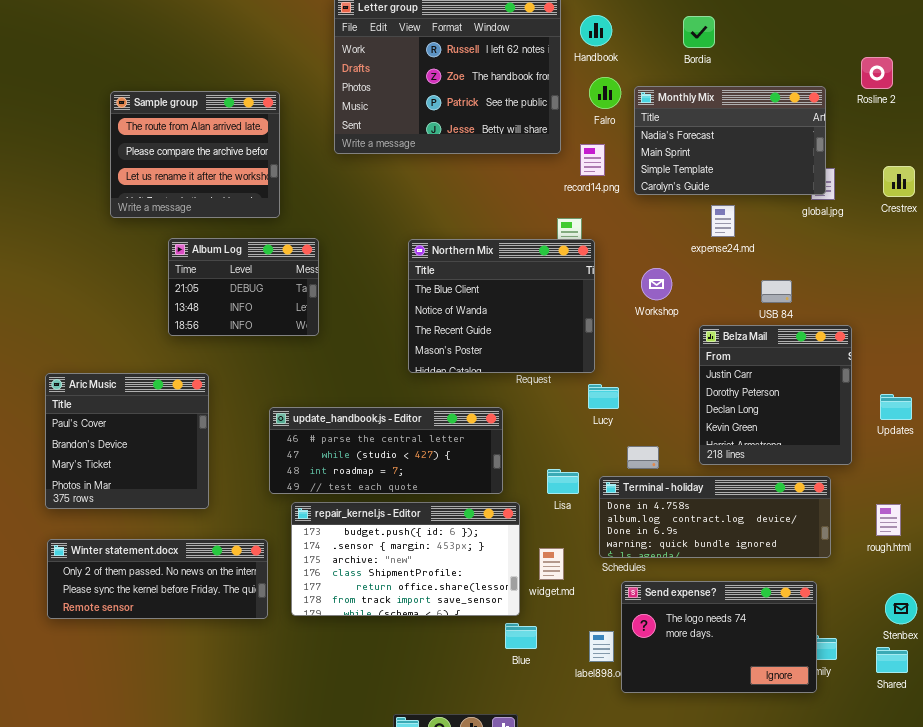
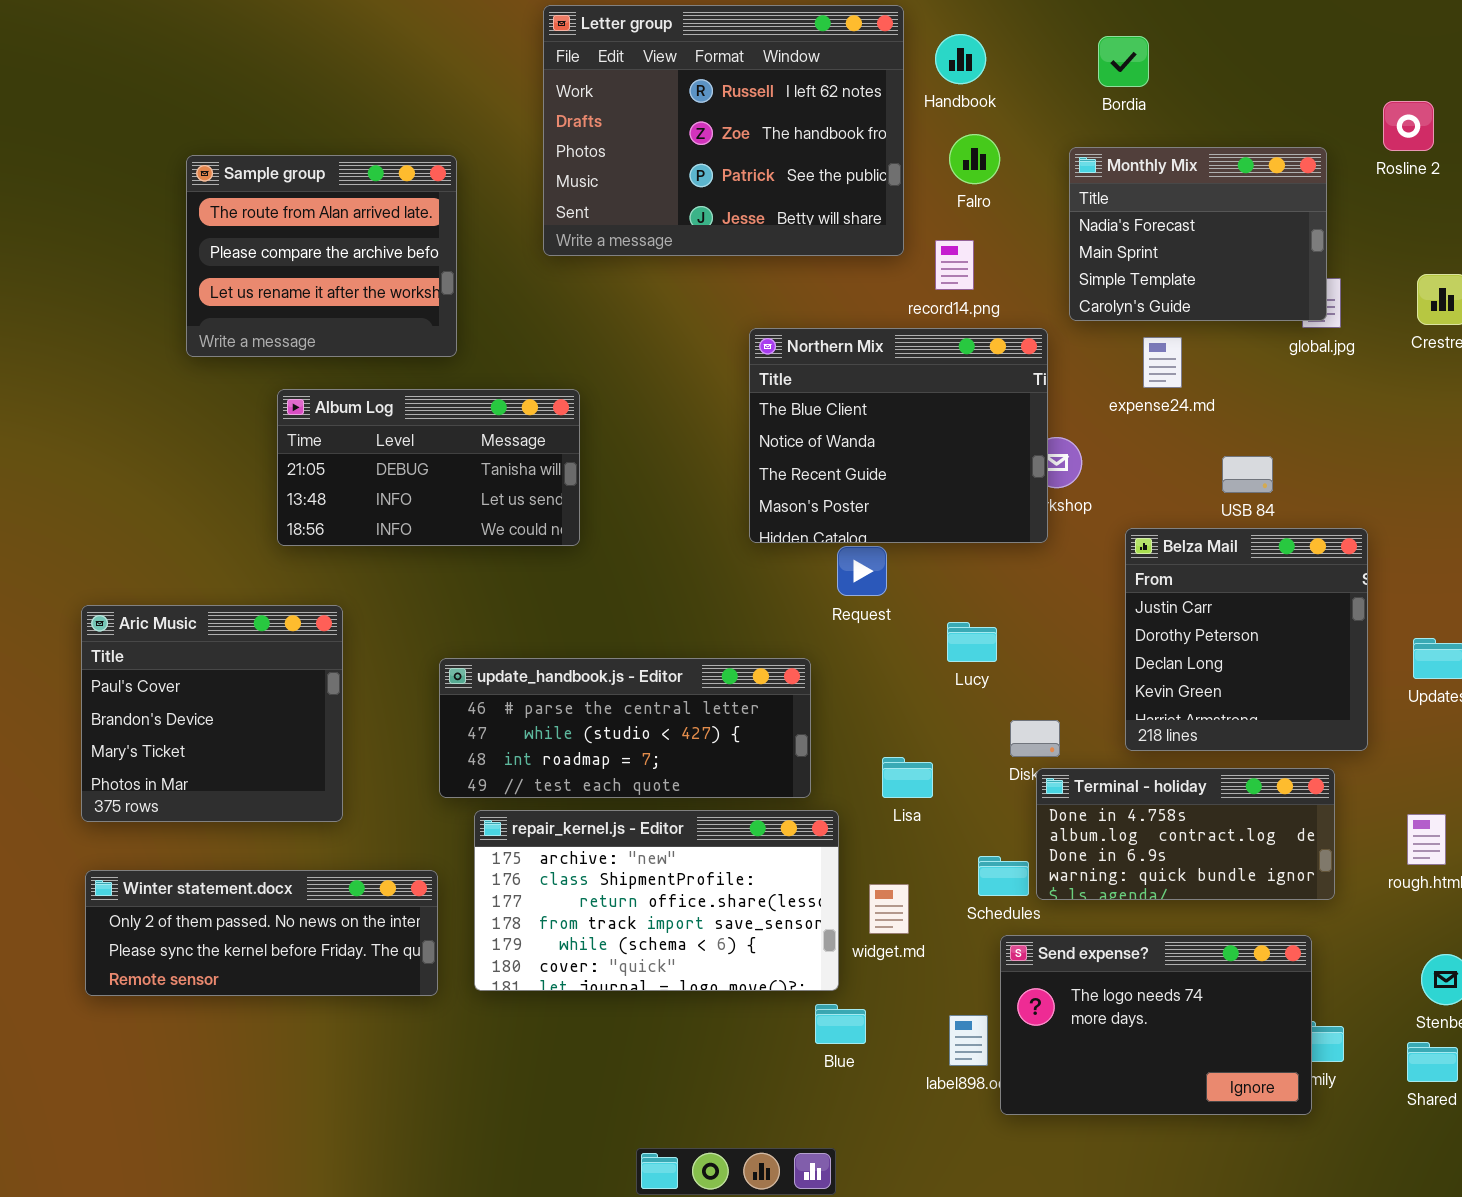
Monthly Mix: [634,86,826,195] -> [1069,147,1327,321], resized
Album Log: [168,238,319,336] -> [277,389,580,546], resized
Northern Mix: [408,239,595,373] -> [749,328,1048,543], moved
Terminal - holiday: [599,476,831,558] -> [1036,768,1335,900], resized
repair_kernel.js - Editor: [291,502,520,616] -> [474,810,839,991], scrolled down 2 rows

